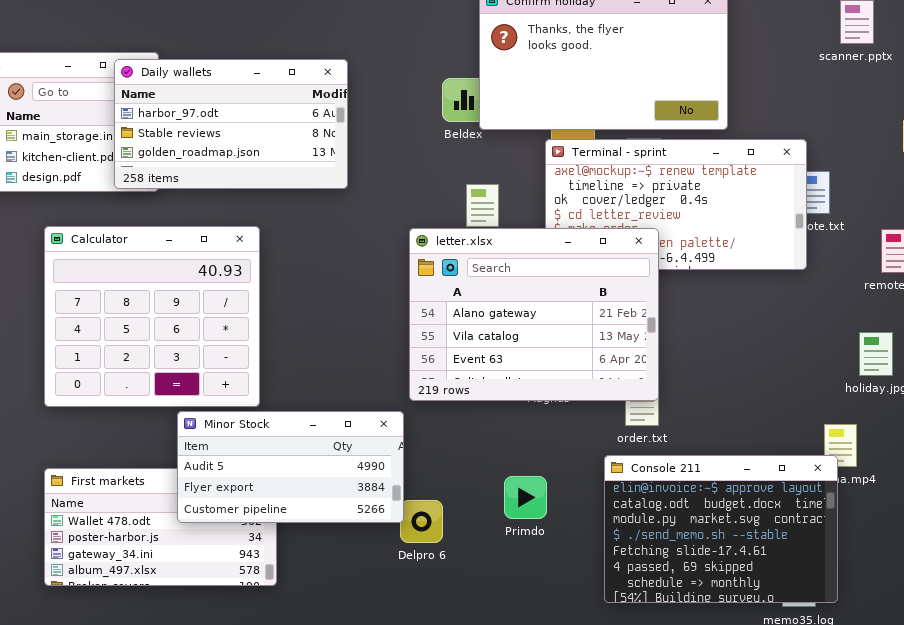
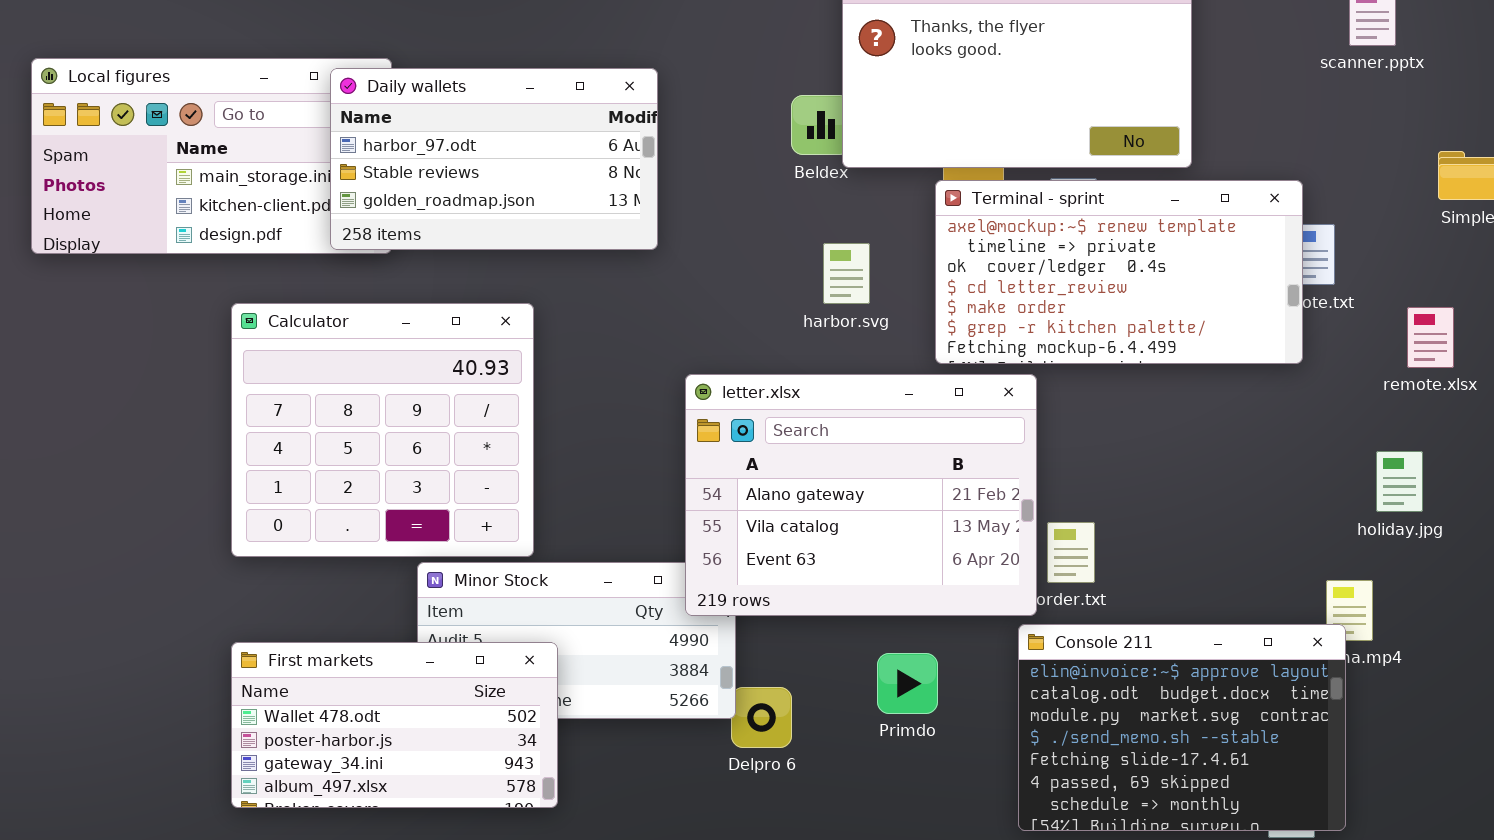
letter.xlsx: [409,228,659,401] -> [685,374,1037,616], moved
First markets: [44,468,277,586] -> [231,642,558,808], raised

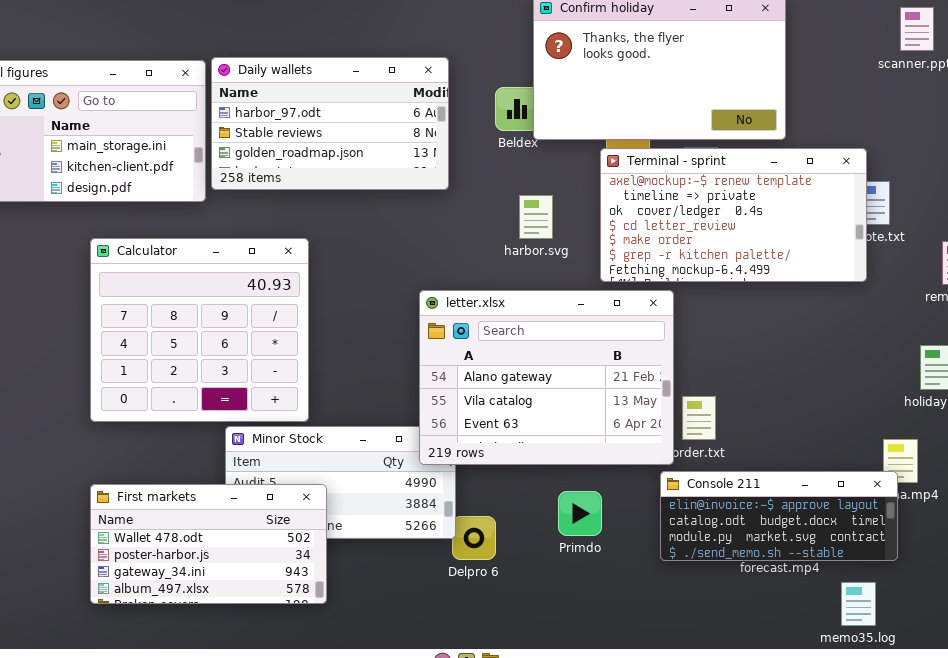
Daily wallets: [330,68,658,250] -> [211,57,449,190], moved
Console 211: [1018,624,1346,831] -> [660,471,898,561], resized

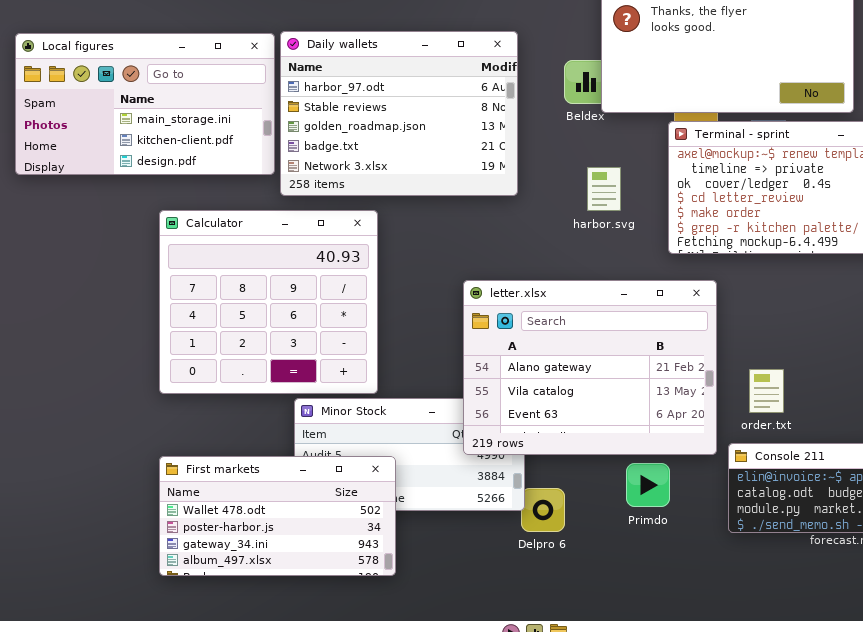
Daily wallets: [211,57,449,190] -> [280,31,518,196], resized
letter.xlsx: [419,290,674,465] -> [463,280,717,455], moved

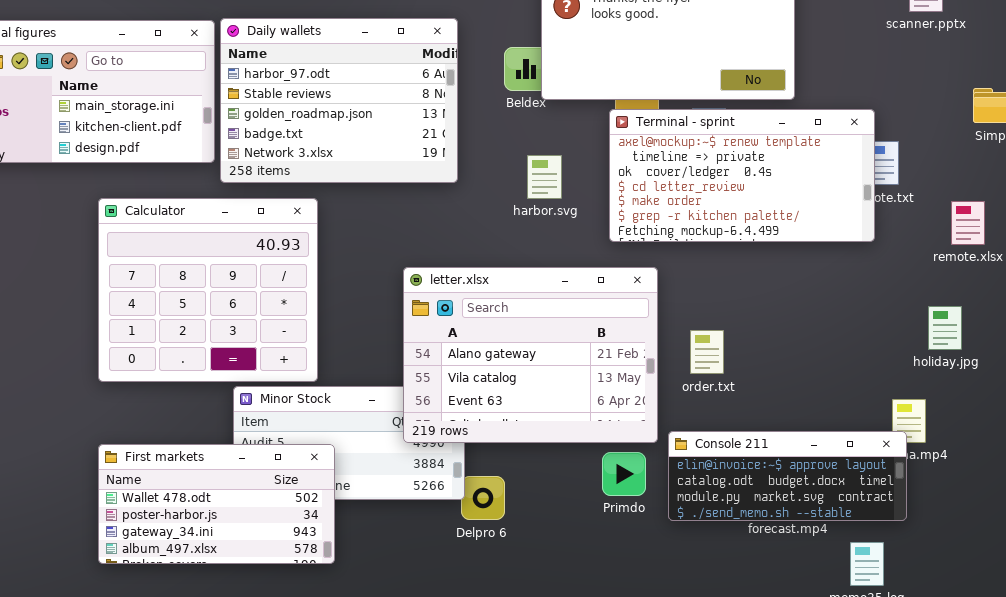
order.txt: [749,369,784,413] -> [690,330,724,374], moved
Primdo: [626,463,670,507] -> [602,452,646,496], moved

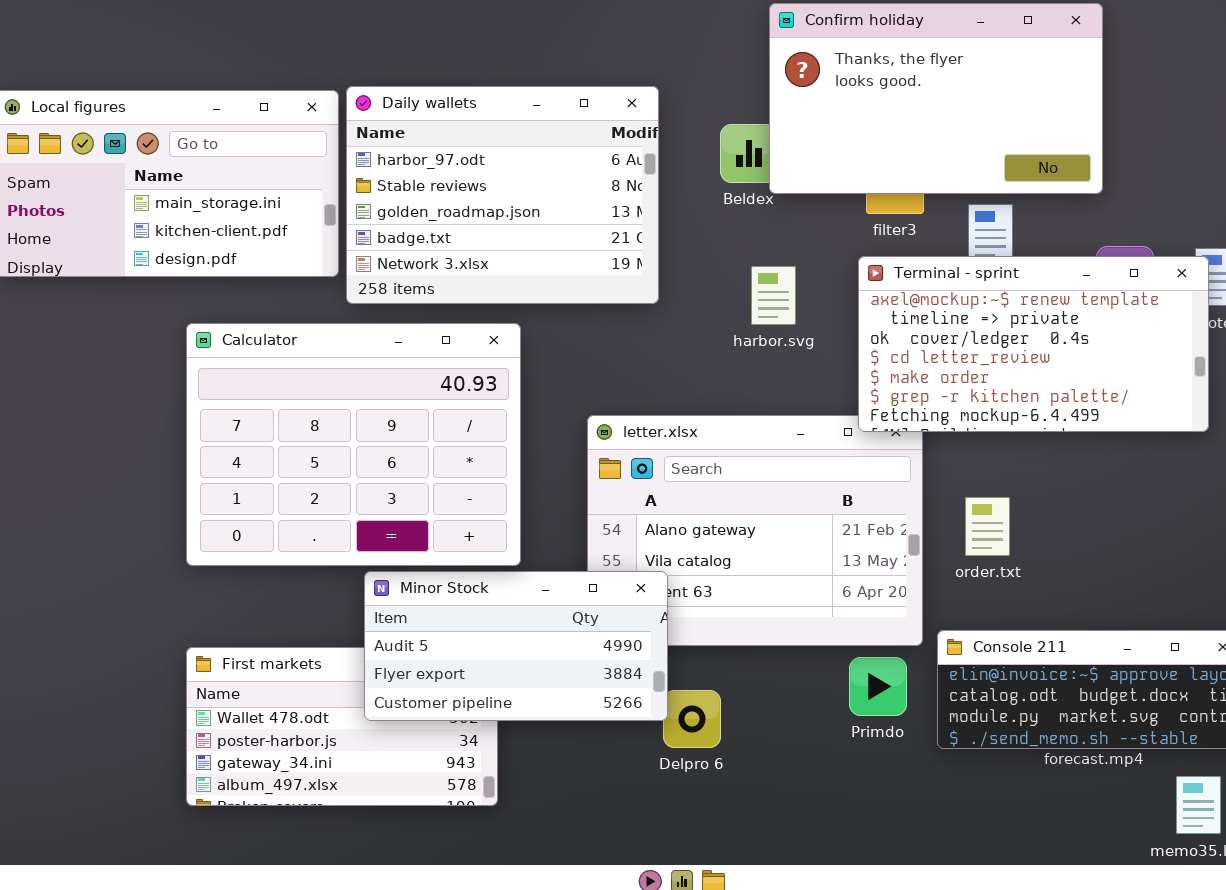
Terminal - sprint: [609,109,875,242] -> [858,256,1209,432], moved
Calculator: [98,198,318,382] -> [186,323,521,566], resized
Minor Stock: [233,386,465,500] -> [364,571,668,721], raised

